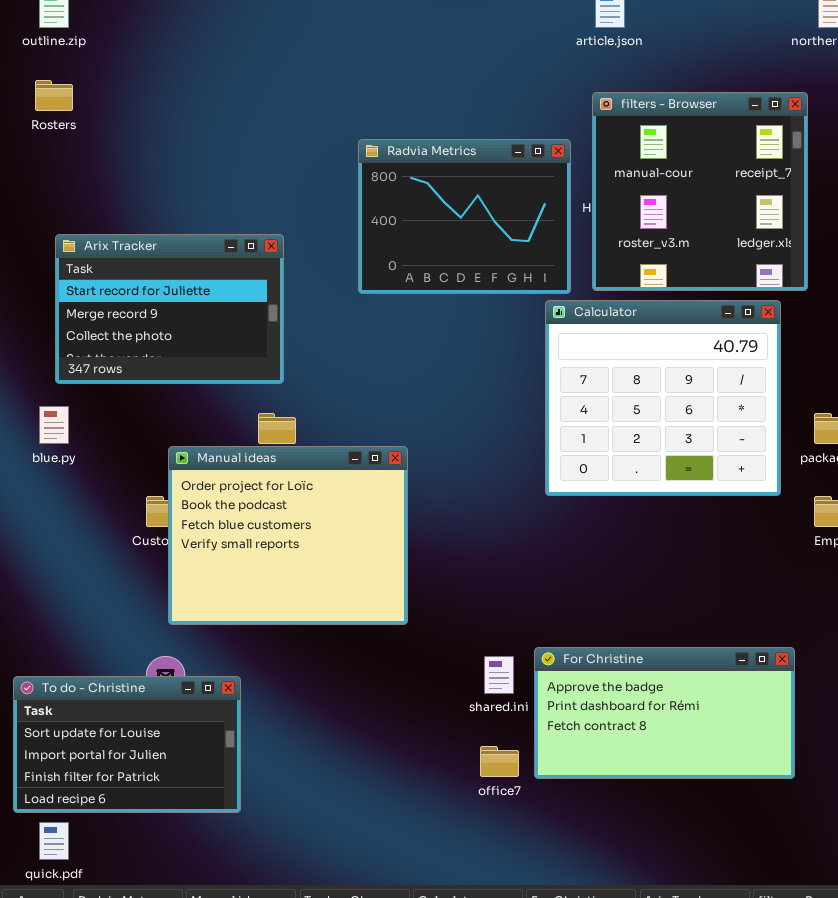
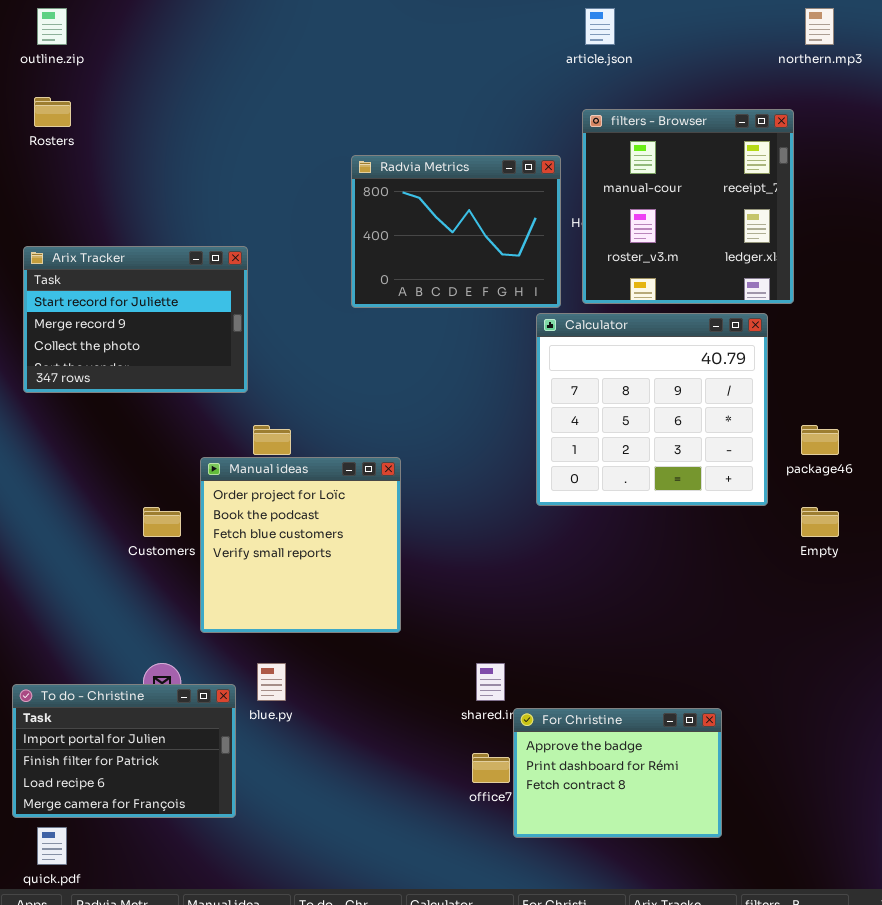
Arix Tracker: [55,234,284,384] -> [23,246,248,393], moved
blue.py: [39,406,69,444] -> [257,663,286,701], moved
Manual ideas: [168,446,408,625] -> [200,457,401,633], resized
For Christine: [534,647,795,779] -> [513,708,722,838], moved, resized
To do - Christine: [13,676,241,813] -> [12,684,236,818], scrolled down 1 row

